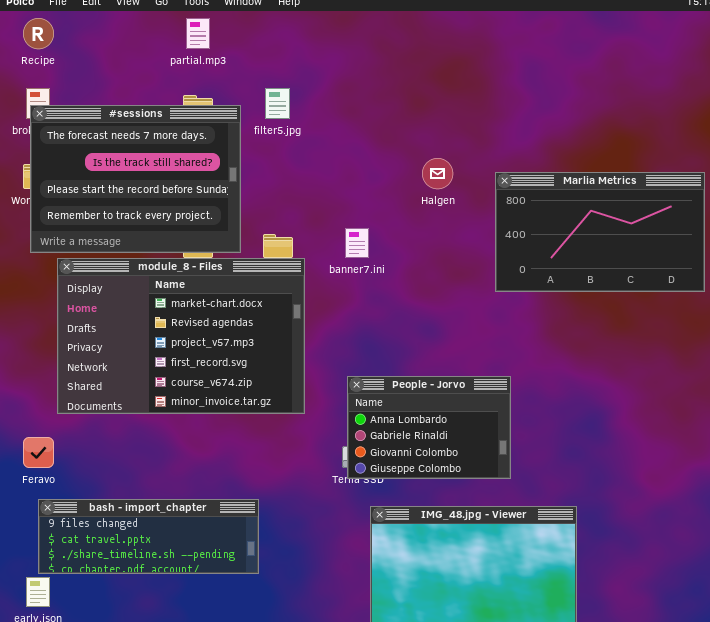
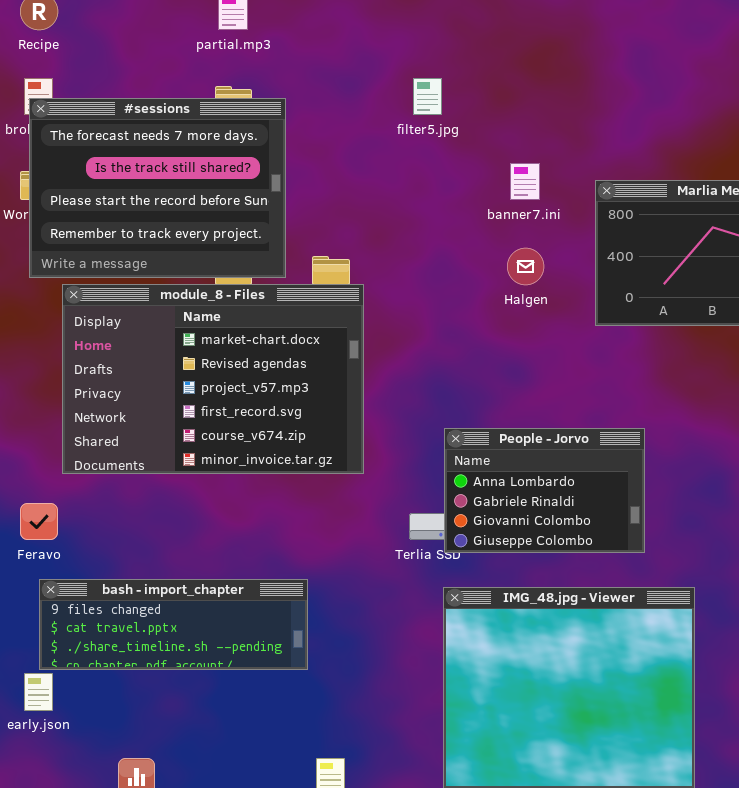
filter5.jpg: [265,88,290,119] -> [413,78,442,115], moved
Halgen: [422,158,453,189] -> [507,248,544,285], moved
banner7.ini: [345,228,369,258] -> [510,163,540,200], moved
People - Jorvo: [347,376,511,479] -> [444,428,645,553], moved

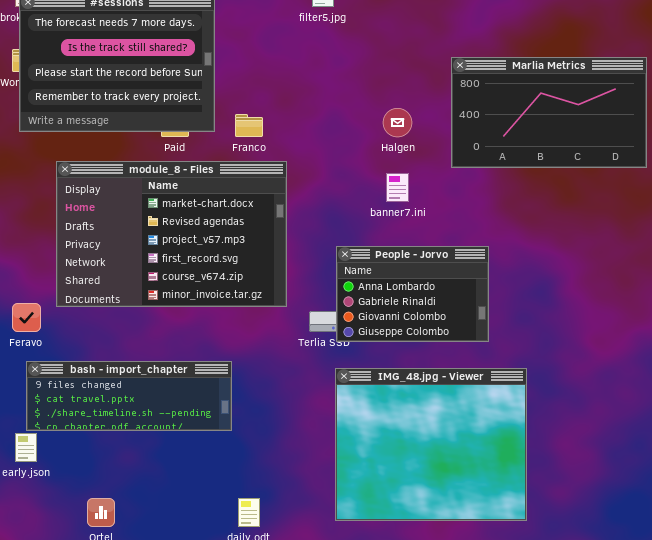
banner7.ini: [510,163,540,200] -> [386,173,409,202], moved
module_8 - Files: [62,284,364,474] -> [56,161,287,307], moved

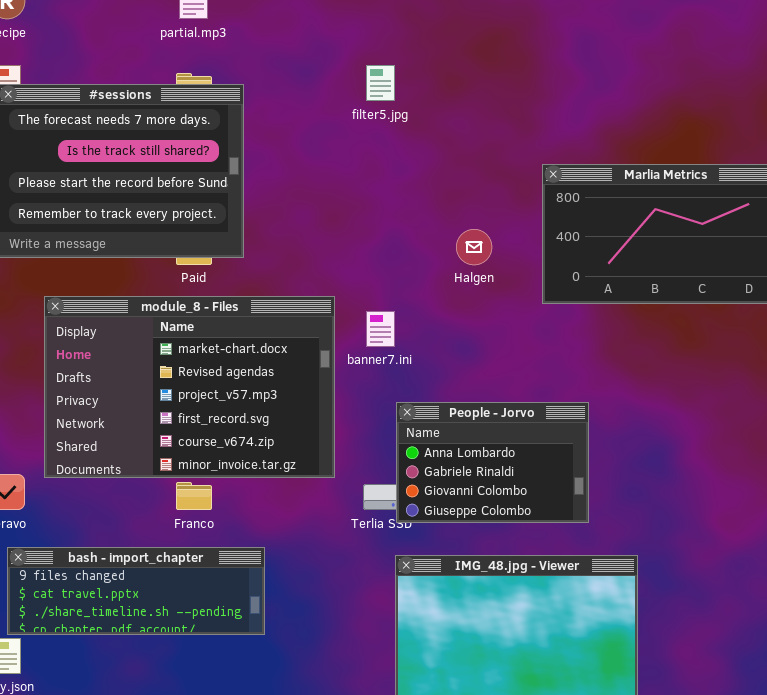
Franco: [235,114,263,137] -> [176,482,212,510], moved
banner7.ini: [386,173,409,202] -> [366,311,395,347], moved

